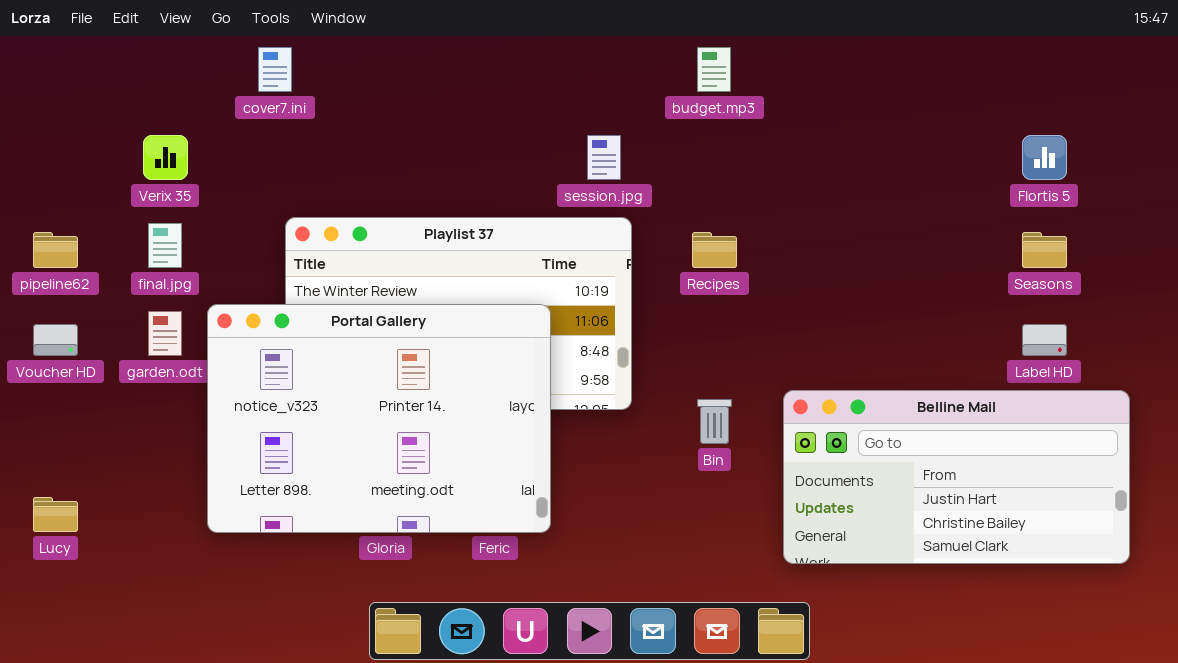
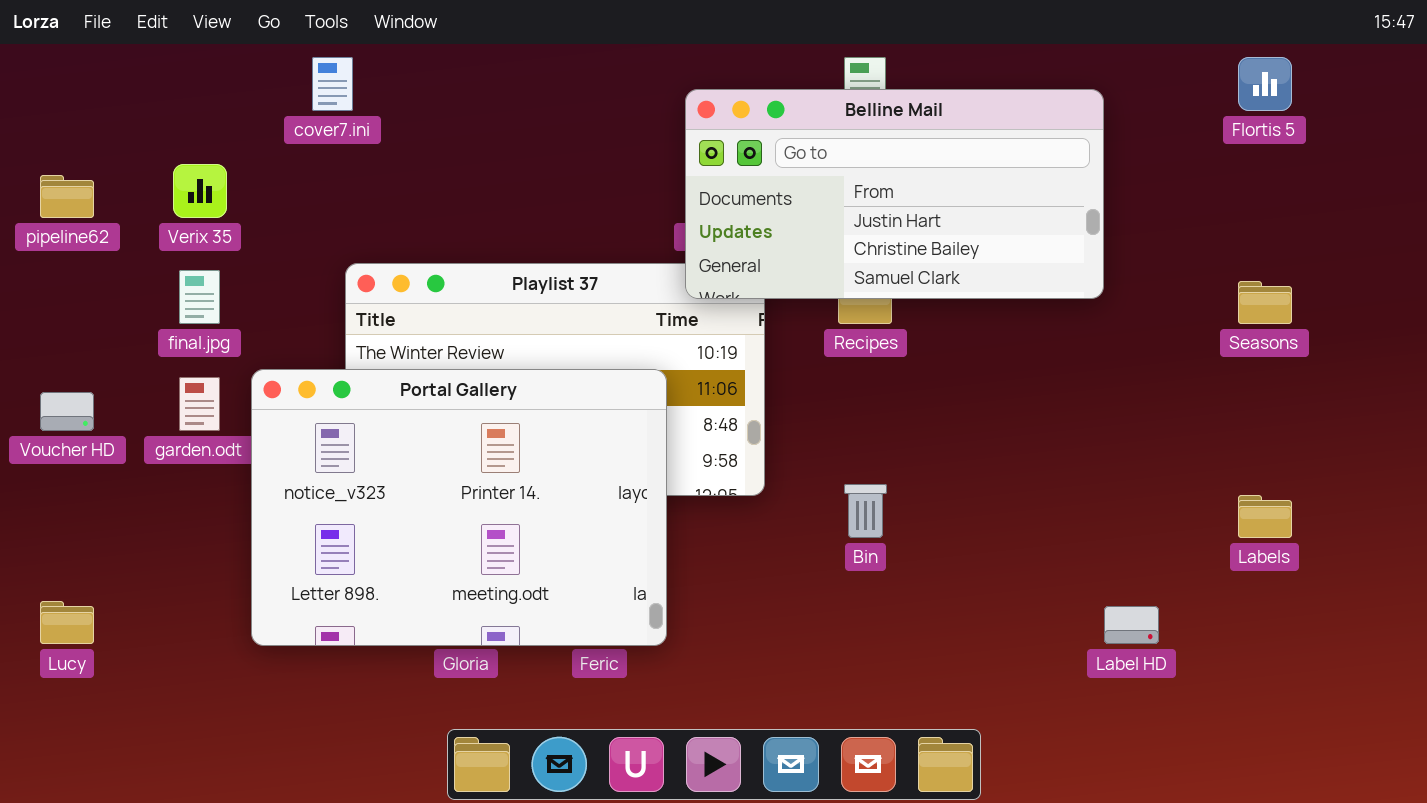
Flortis 5: [1022,135,1067,180] -> [1238,57,1292,111], moved
pipeline62: [33,232,78,268] -> [40,175,94,218], moved
Label HD: [1022,324,1067,356] -> [1104,606,1159,644], moved
Belline Mail: [783,390,1130,564] -> [685,89,1104,299], moved

